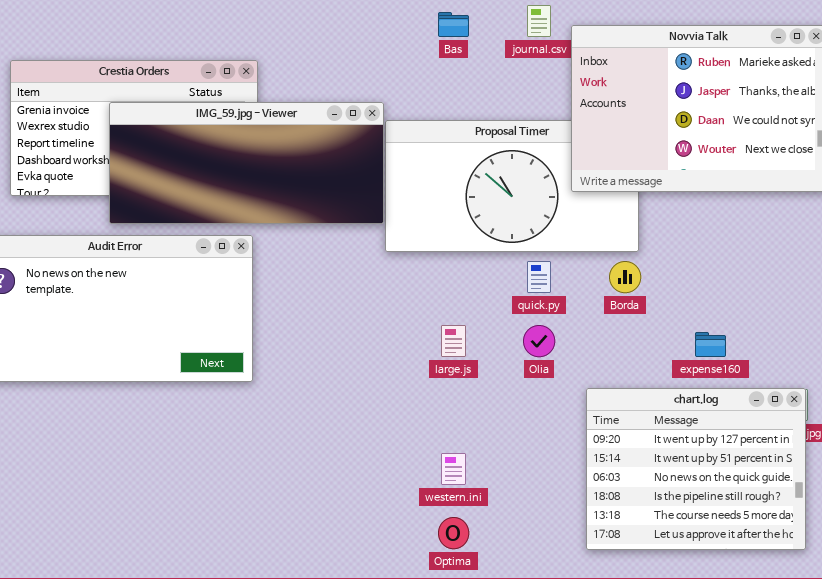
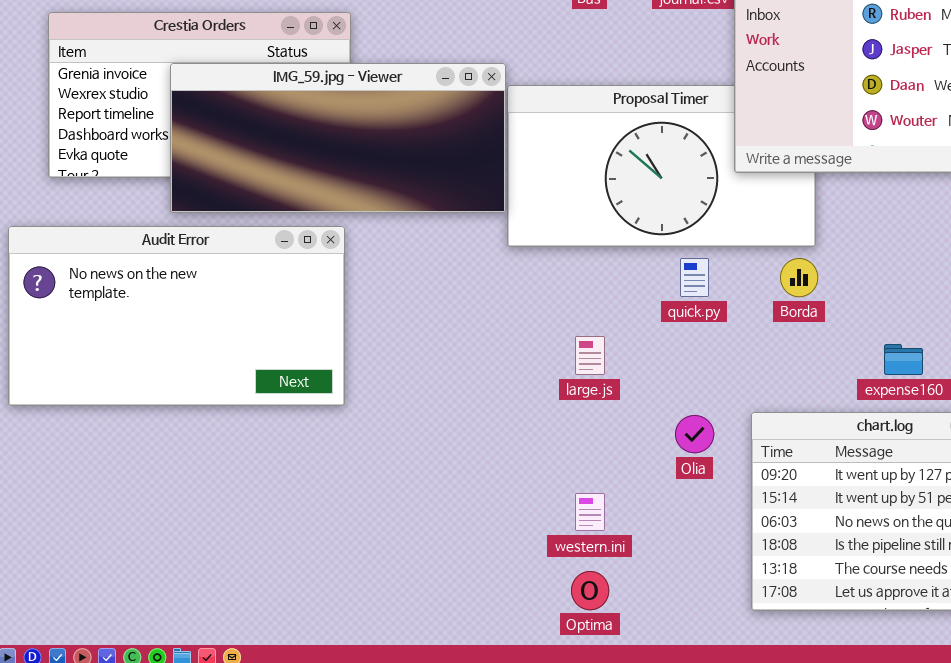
Olia: [523,325,555,357] -> [675,415,714,453], moved

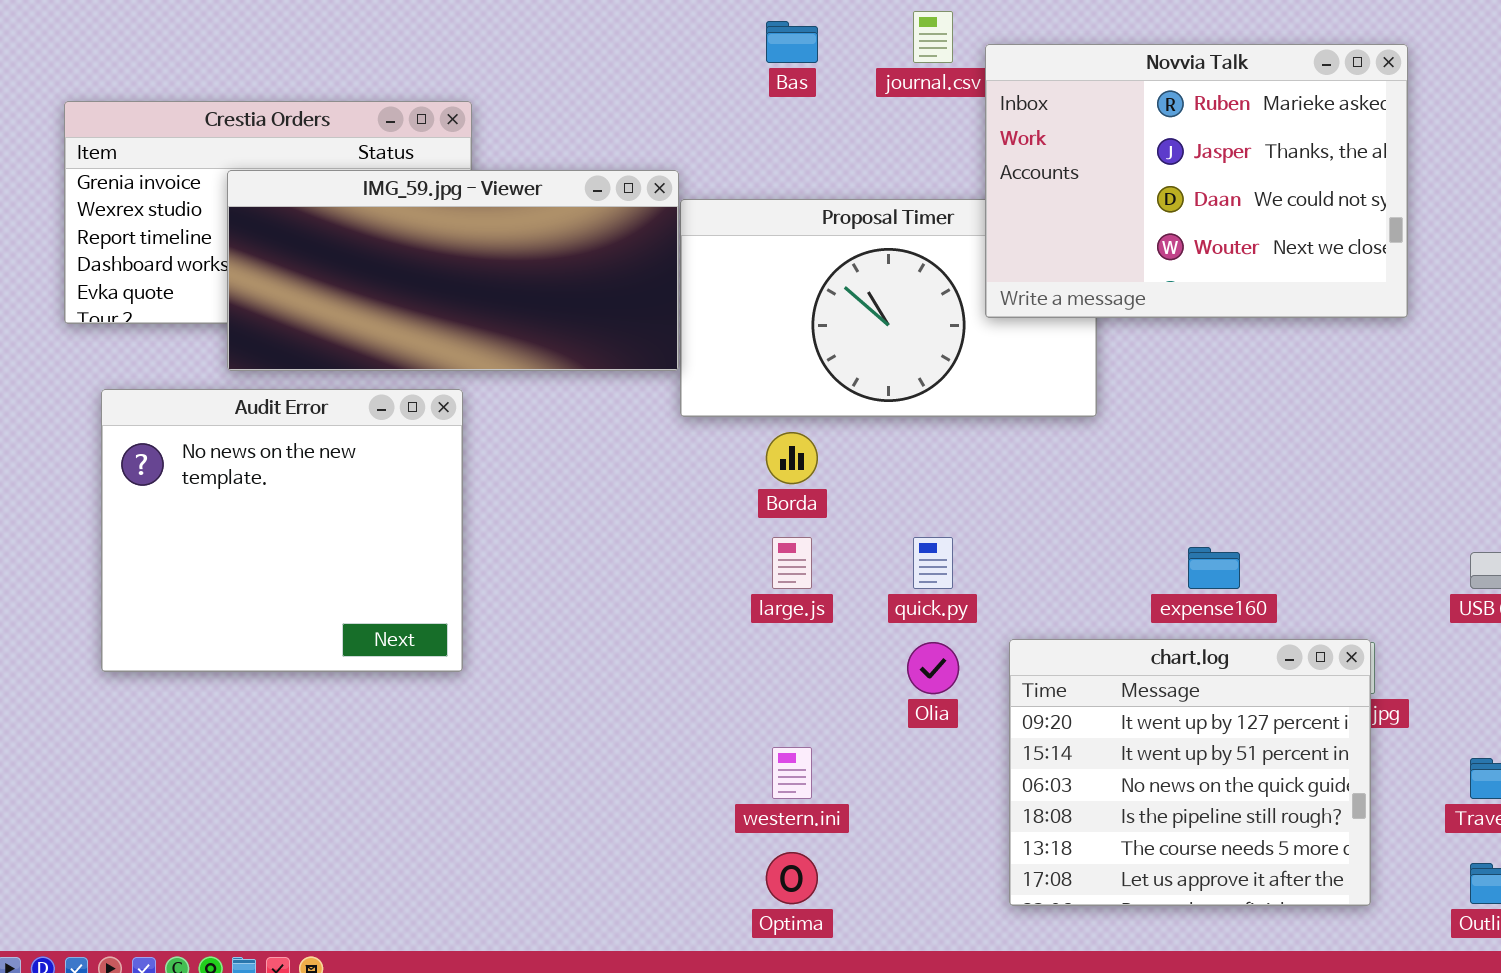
Audit Error: [8,226,345,406] -> [101,389,463,672], resized
quick.py: [680,258,709,297] -> [913,537,953,589], moved
Borda: [780,258,818,297] -> [766,432,818,484], moved

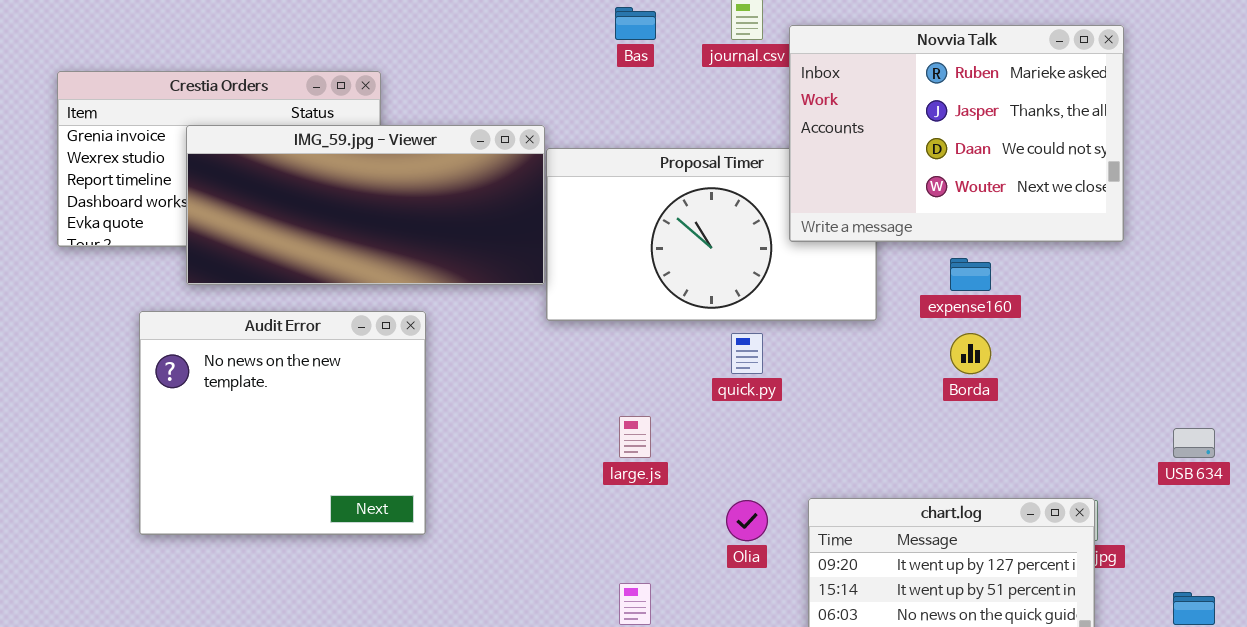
Audit Error: [101,389,463,672] -> [139,311,426,535], moved
Borda: [766,432,818,484] -> [950,333,991,374], moved
quick.py: [913,537,953,589] -> [731,333,763,374], moved
expense160: [1188,547,1240,589] -> [950,258,991,291], moved

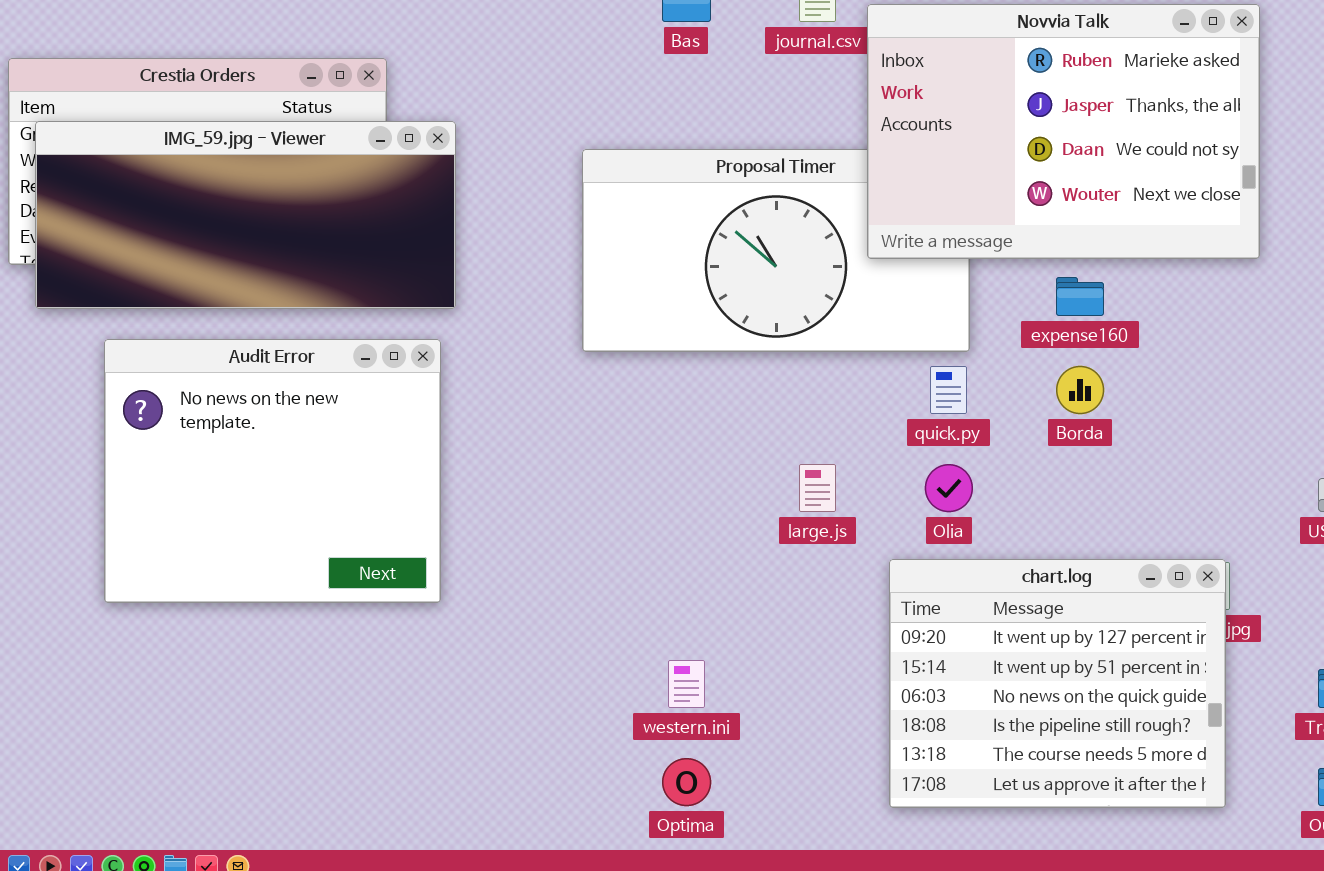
IMG_59.jpg - Viewer: [186,125,545,285] -> [35,121,456,309], moved
quick.py: [731,333,763,374] -> [930,366,967,414], moved
large.js: [619,416,651,458] -> [799,464,836,512], moved
Olia: [726,500,768,541] -> [925,464,973,512], moved

